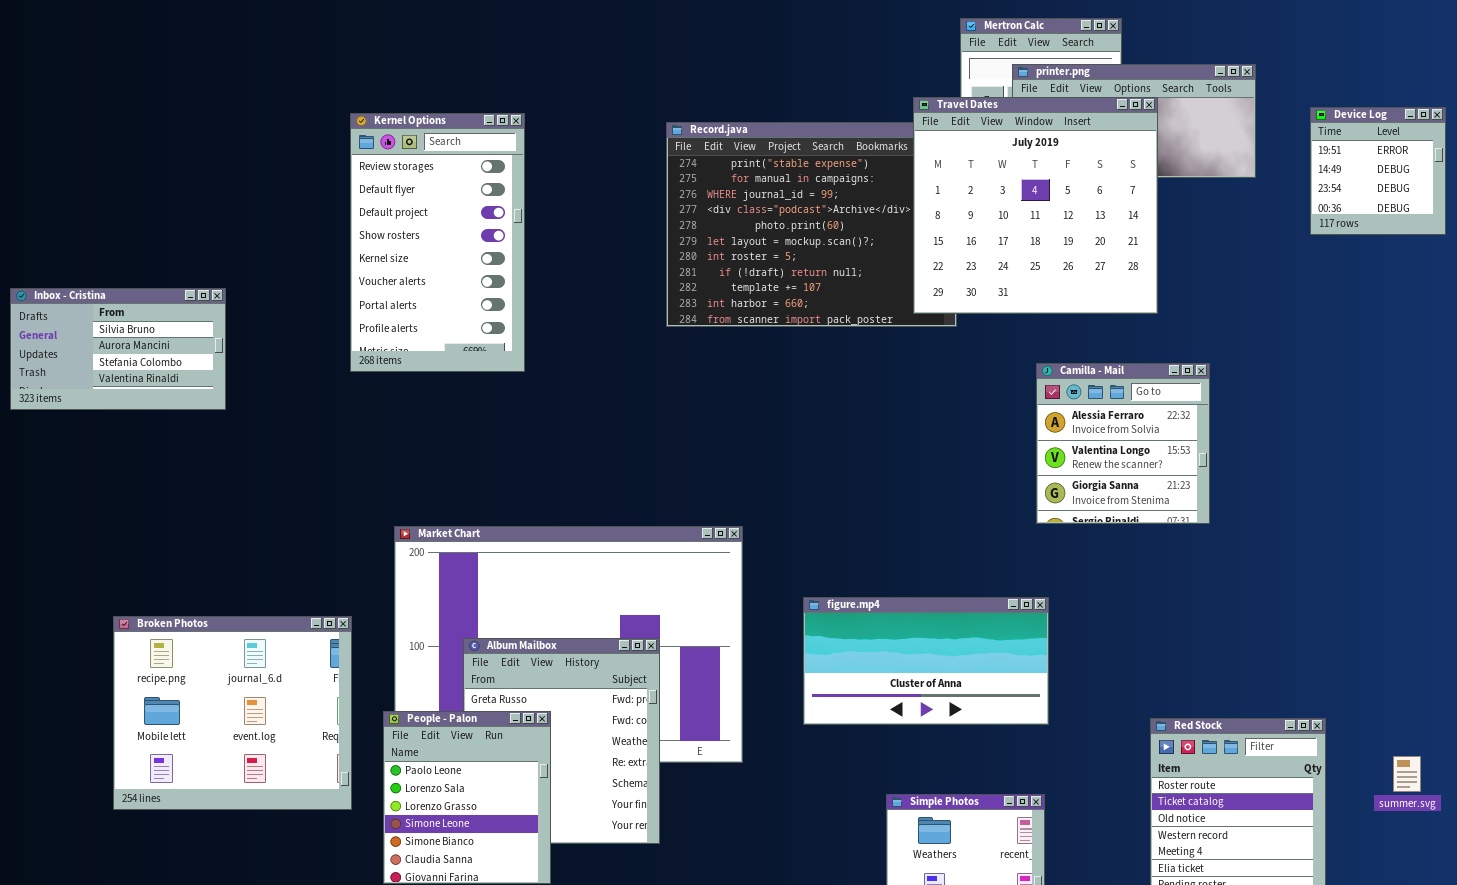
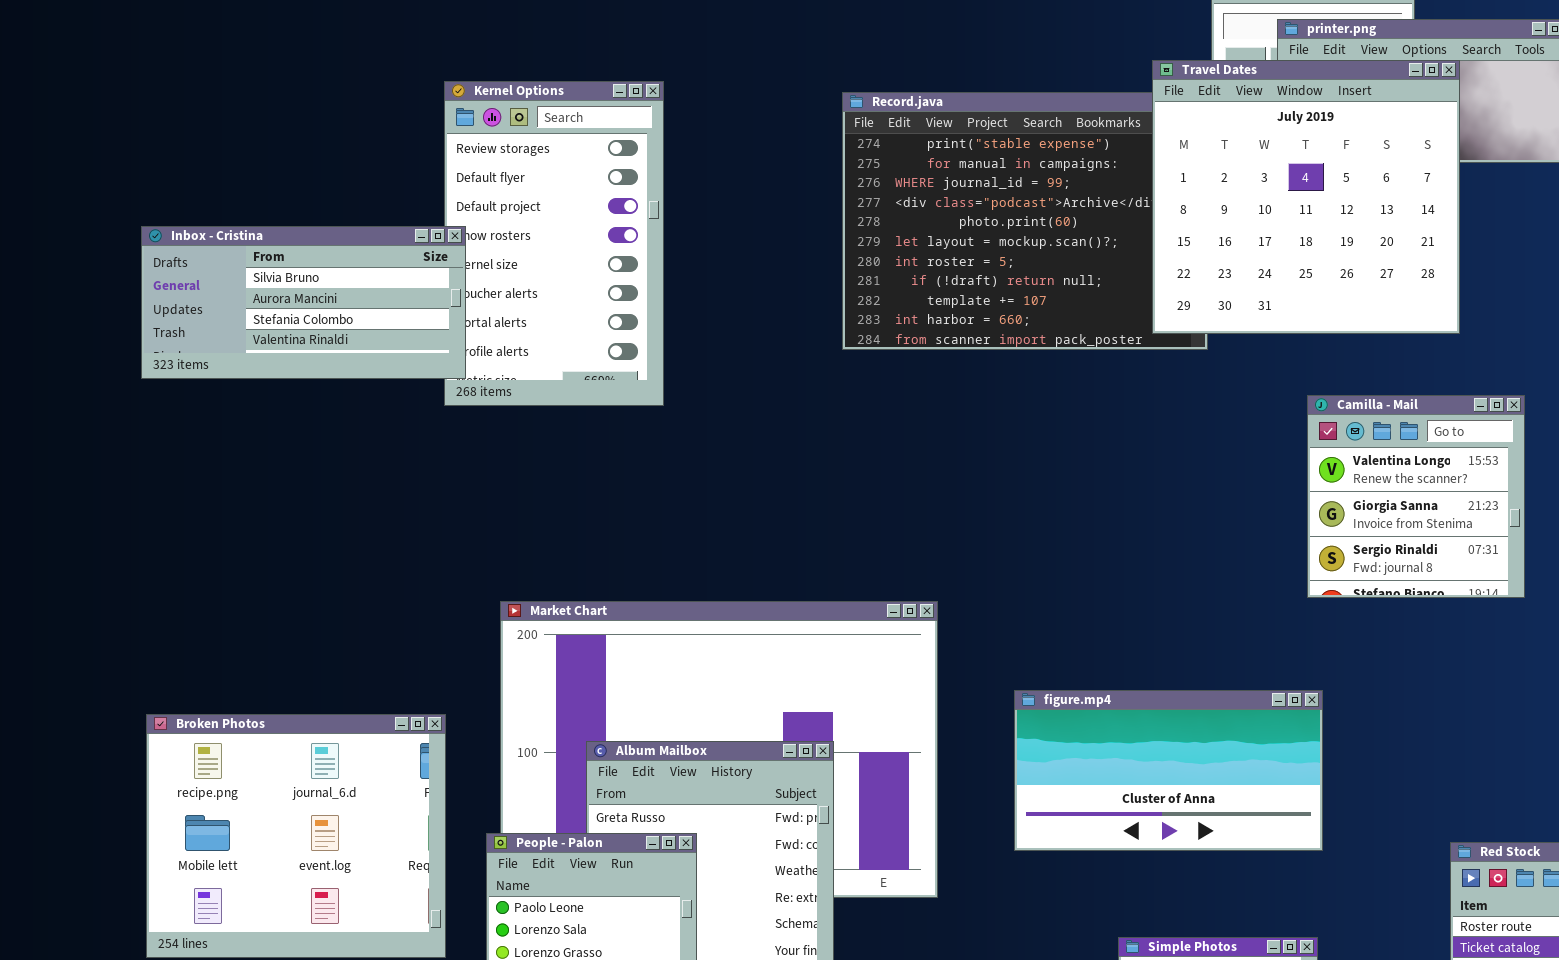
Inbox - Cristina: [10,288,226,410] -> [141,226,466,379], moved, resized
Camilla - Mail: [1036,363,1210,524] -> [1307,395,1525,598], scrolled down 1 row

